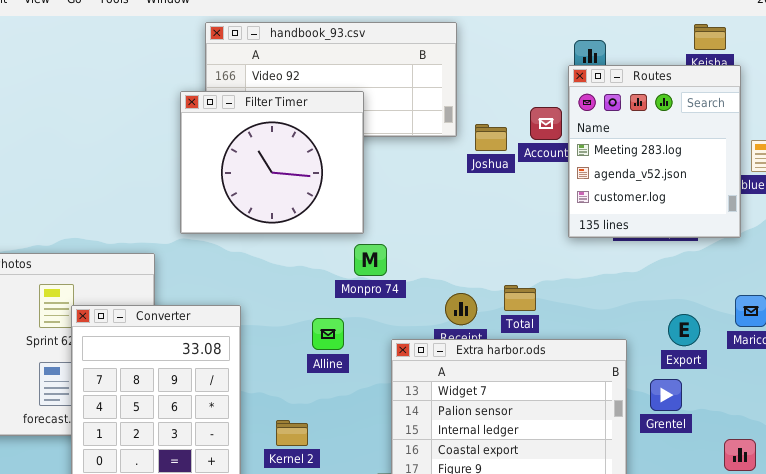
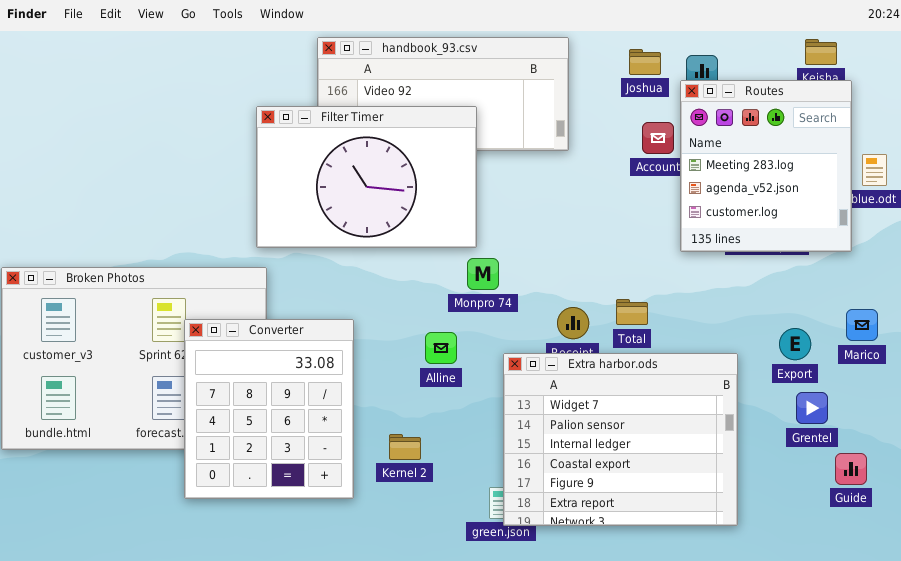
Filter Timer: [180,91,364,234] -> [256,106,477,248], resized
Joshua: [475,124,507,151] -> [629,49,661,75], moved
Grentel: [650,379,682,411] -> [796,392,828,424], moved

